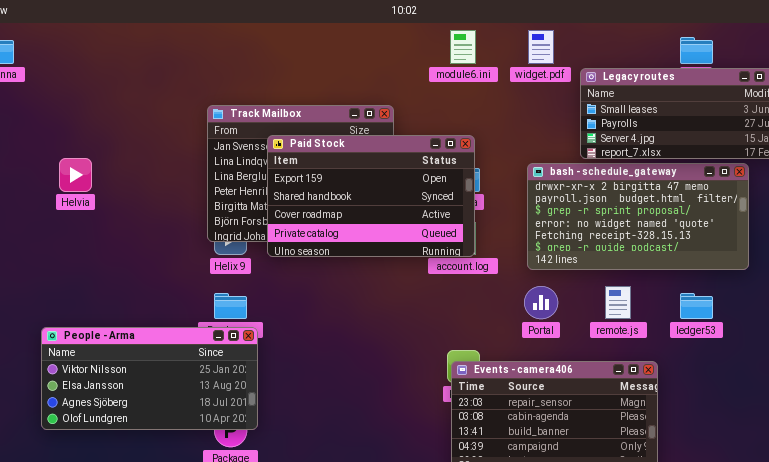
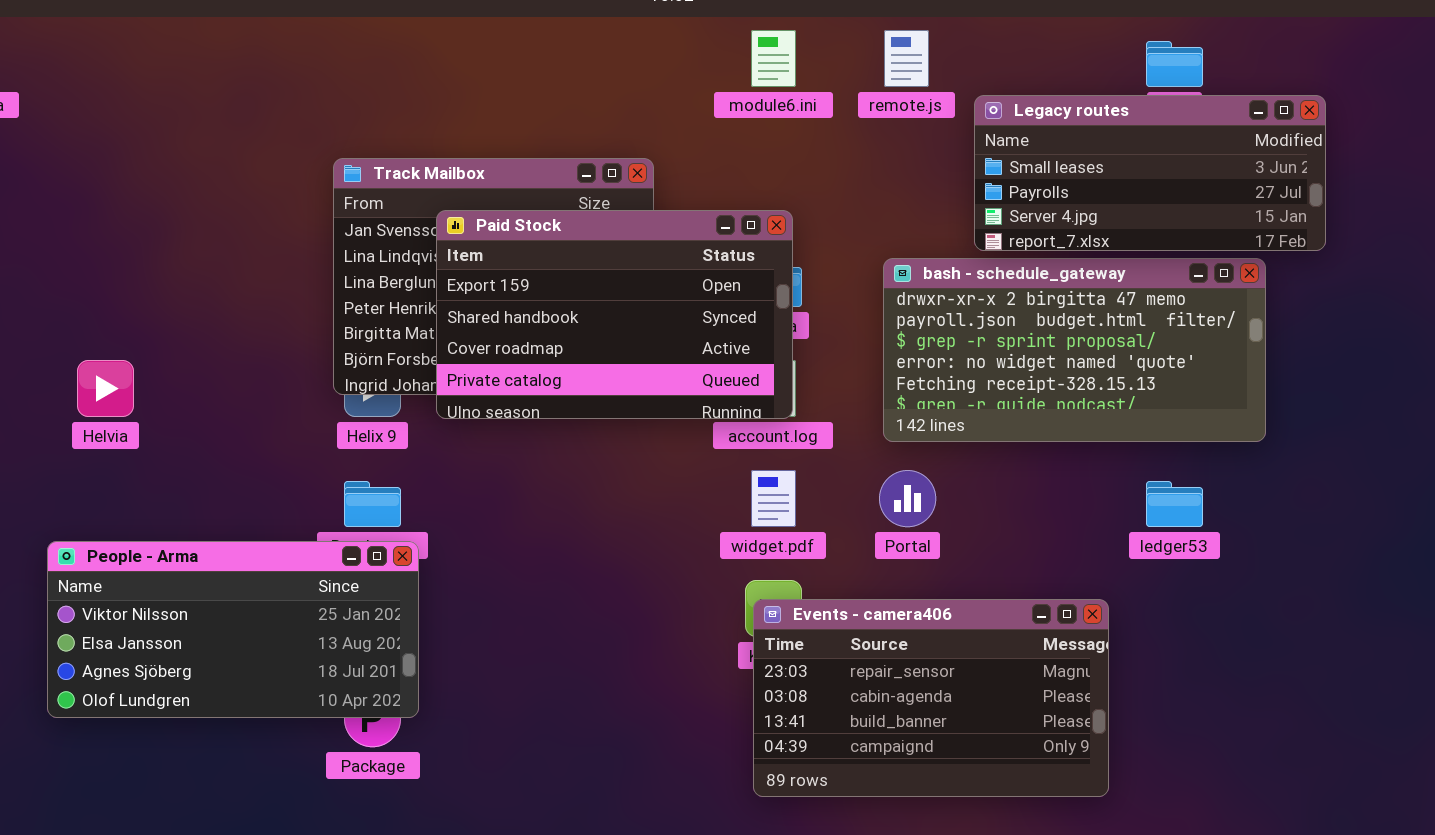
widget.pdf: [528,30,554,64] -> [751,470,796,527], moved
Helvia: [59,158,92,192] -> [77,360,134,417], moved
remote.js: [605,286,631,319] -> [884,30,929,87], moved

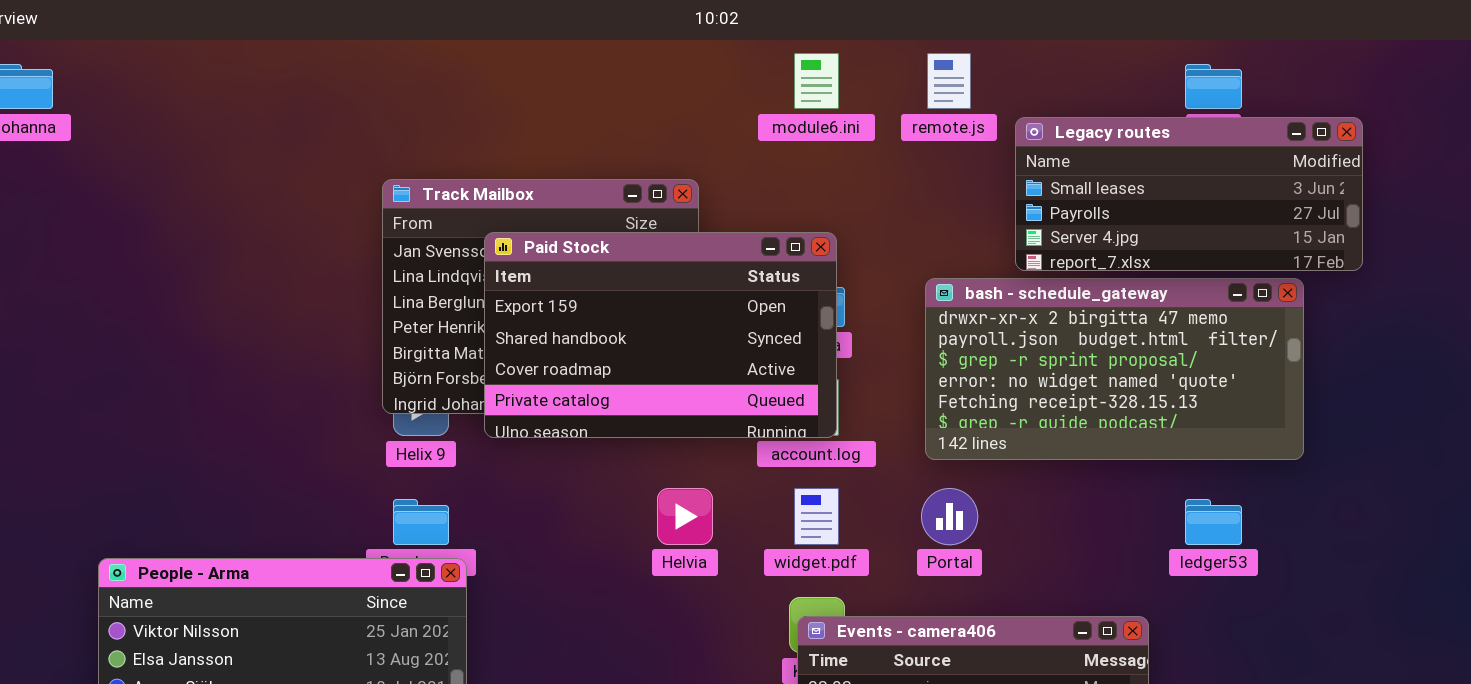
Helvia: [77,360,134,417] -> [657,488,713,545], moved

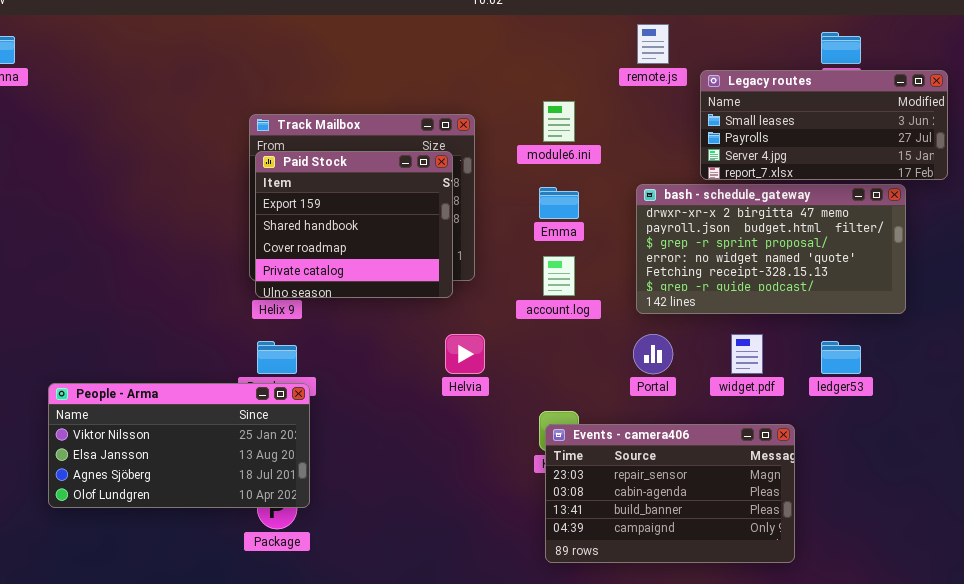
module6.ini: [794,53,839,109] -> [543,101,575,142], moved
Paid Stock: [484,232,837,438] -> [255,151,453,298], moved, resized
widget.pdf: [794,488,839,545] -> [731,334,763,374], moved

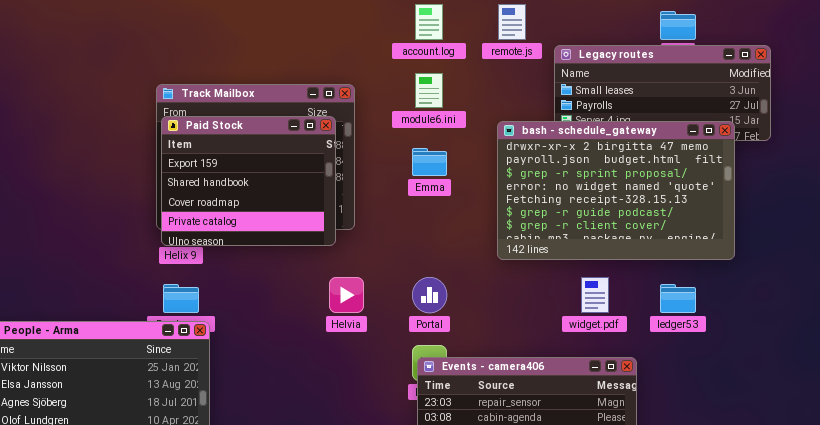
bash - schedule_gateway: [636,184,906,314] -> [497,121,735,260], resized
account.log: [543,256,575,296] -> [415,4,443,40], moved
Portal: [633,334,673,374] -> [412,277,447,313], moved

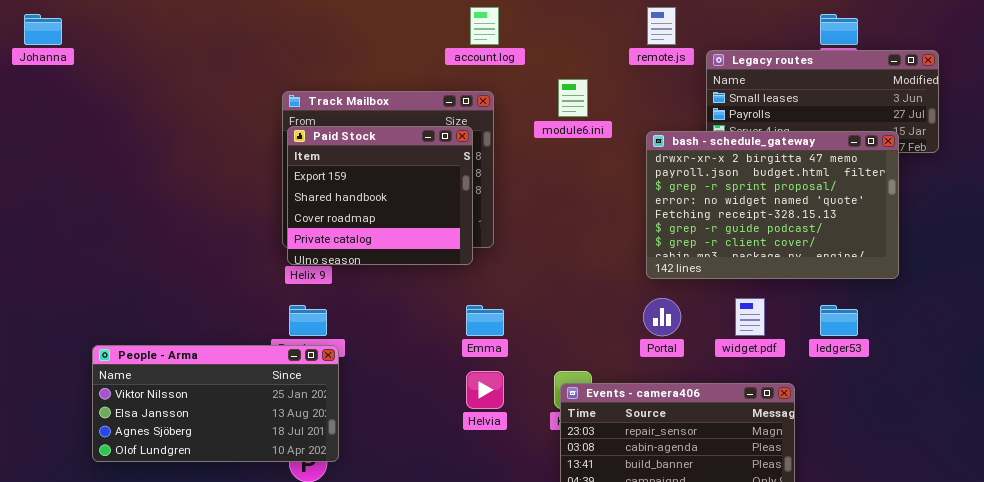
account.log: [415,4,443,40] -> [470,7,499,45], moved
Emma: [412,148,447,176] -> [466,305,504,336], moved
Helvia: [329,277,364,313] -> [466,371,504,409], moved
Portal: [412,277,447,313] -> [643,298,681,336], moved

